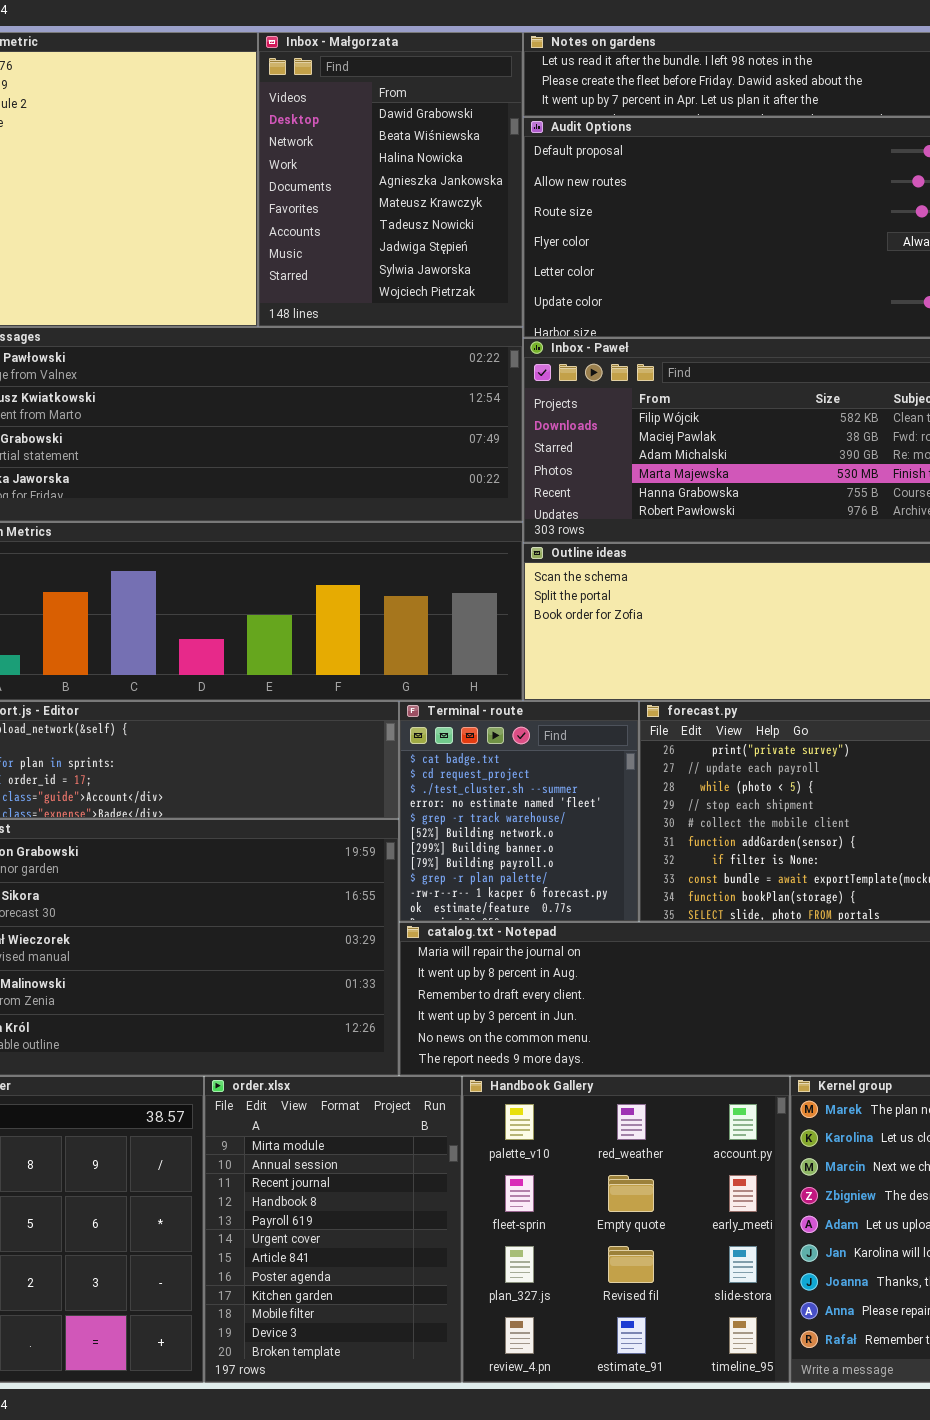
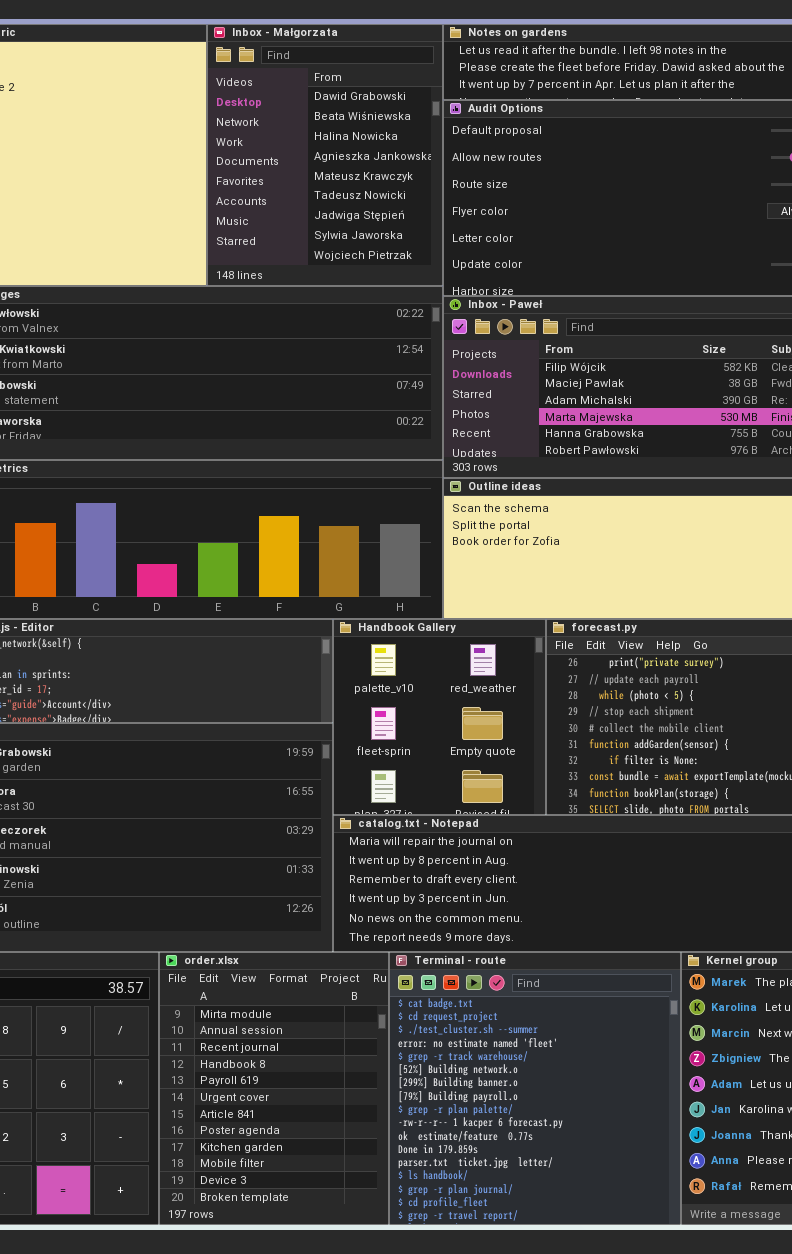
Terminal - route: [399,701,639,922] -> [389,952,681,1225], moved, resized
Handbook Gallery: [462,1076,790,1383] -> [333,619,546,815], moved, resized

